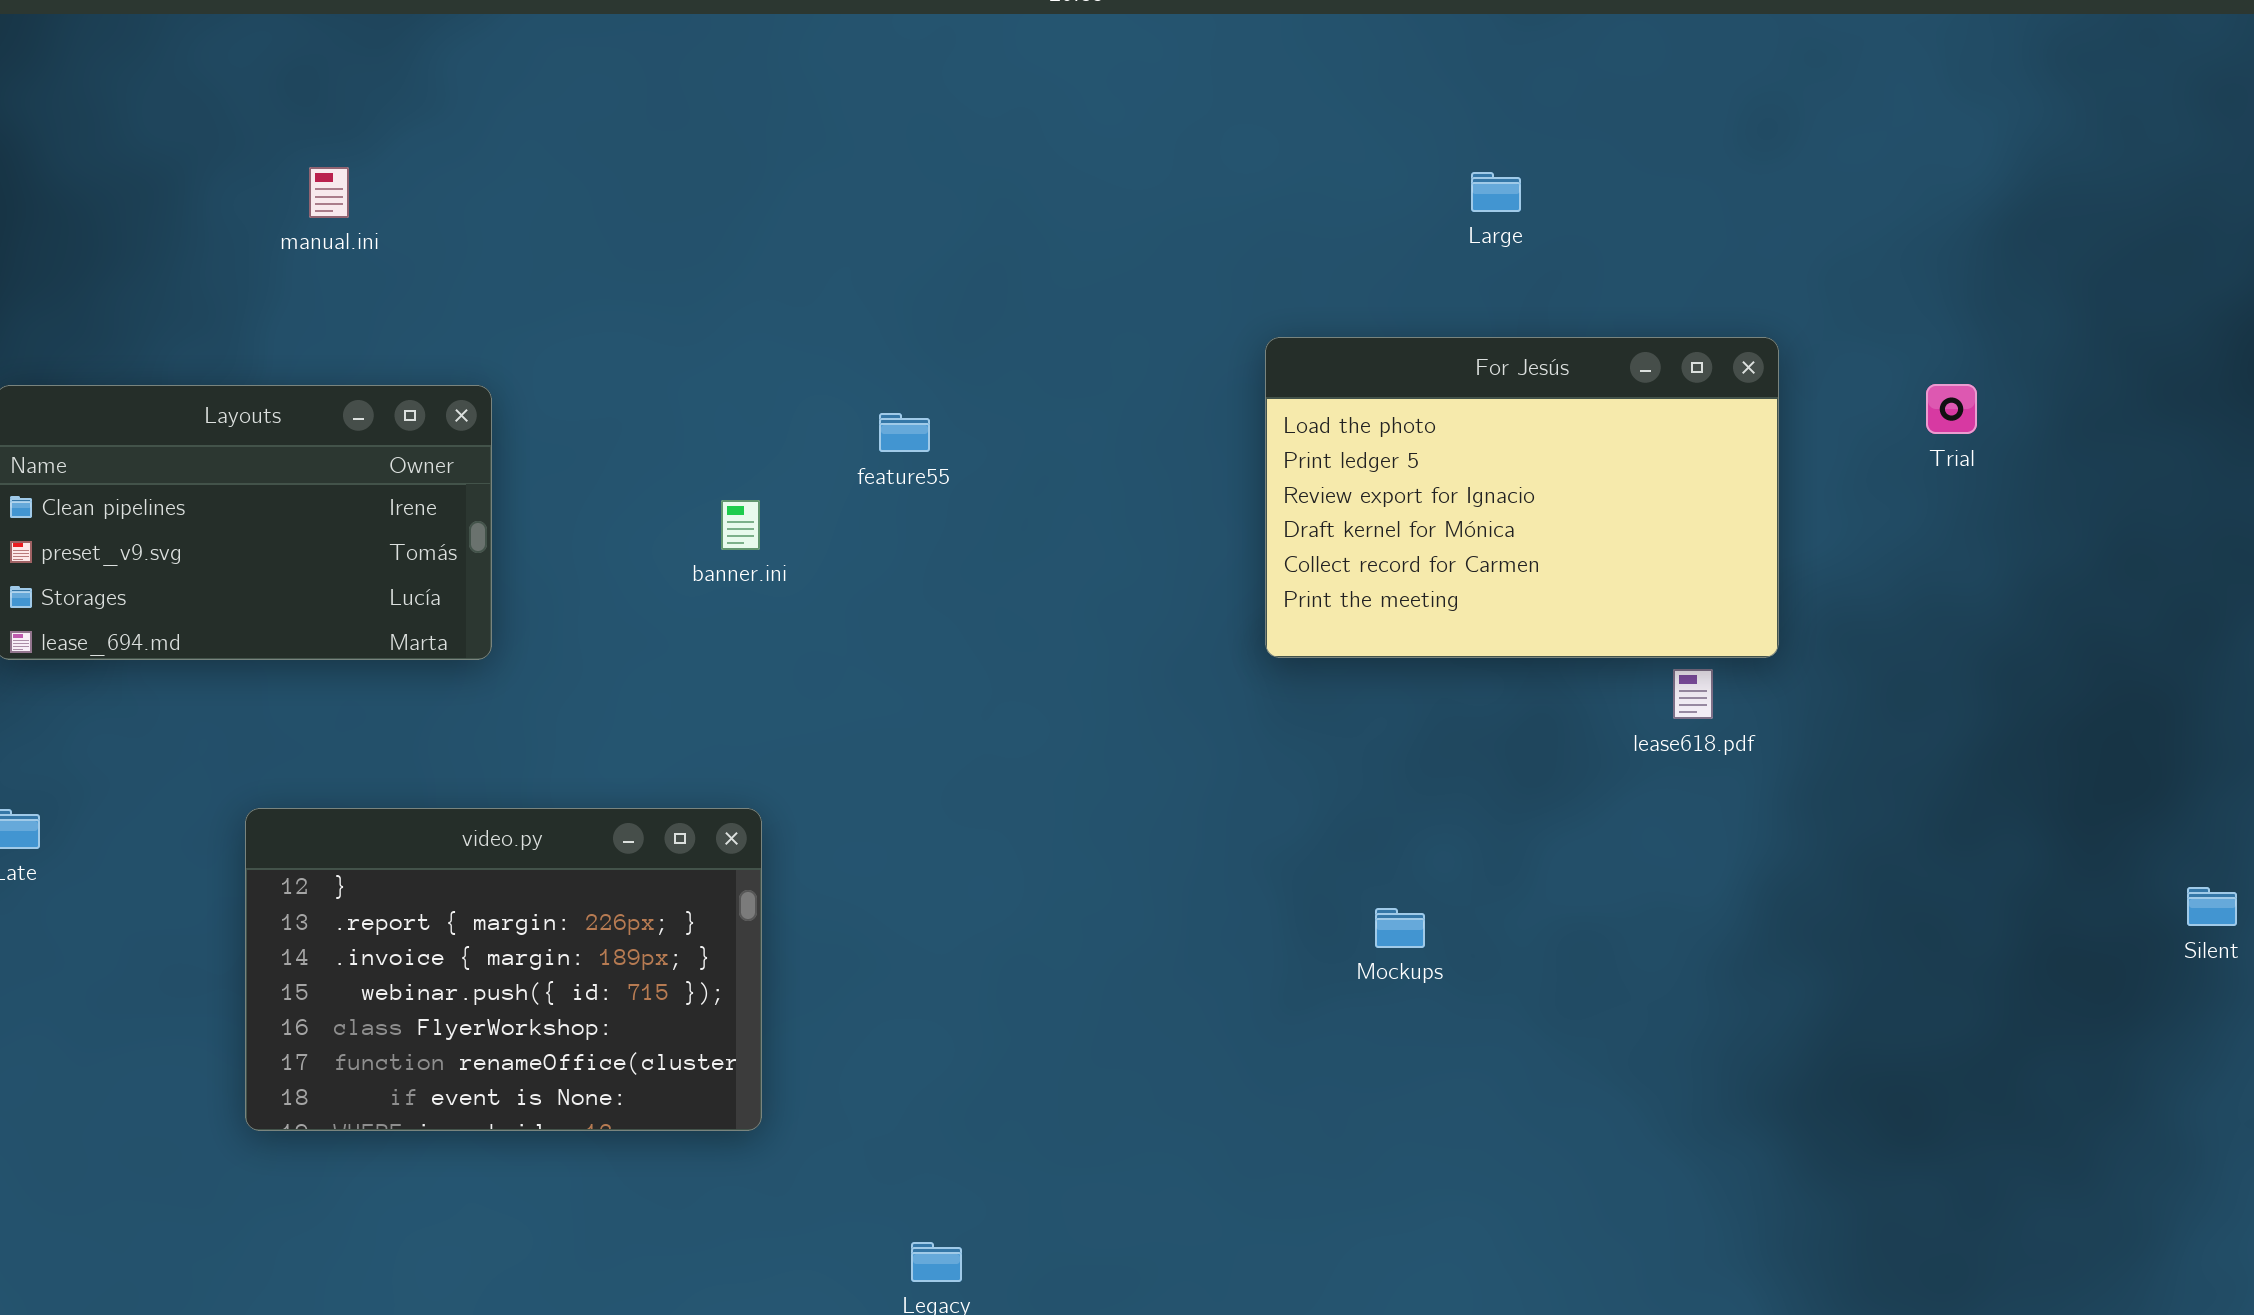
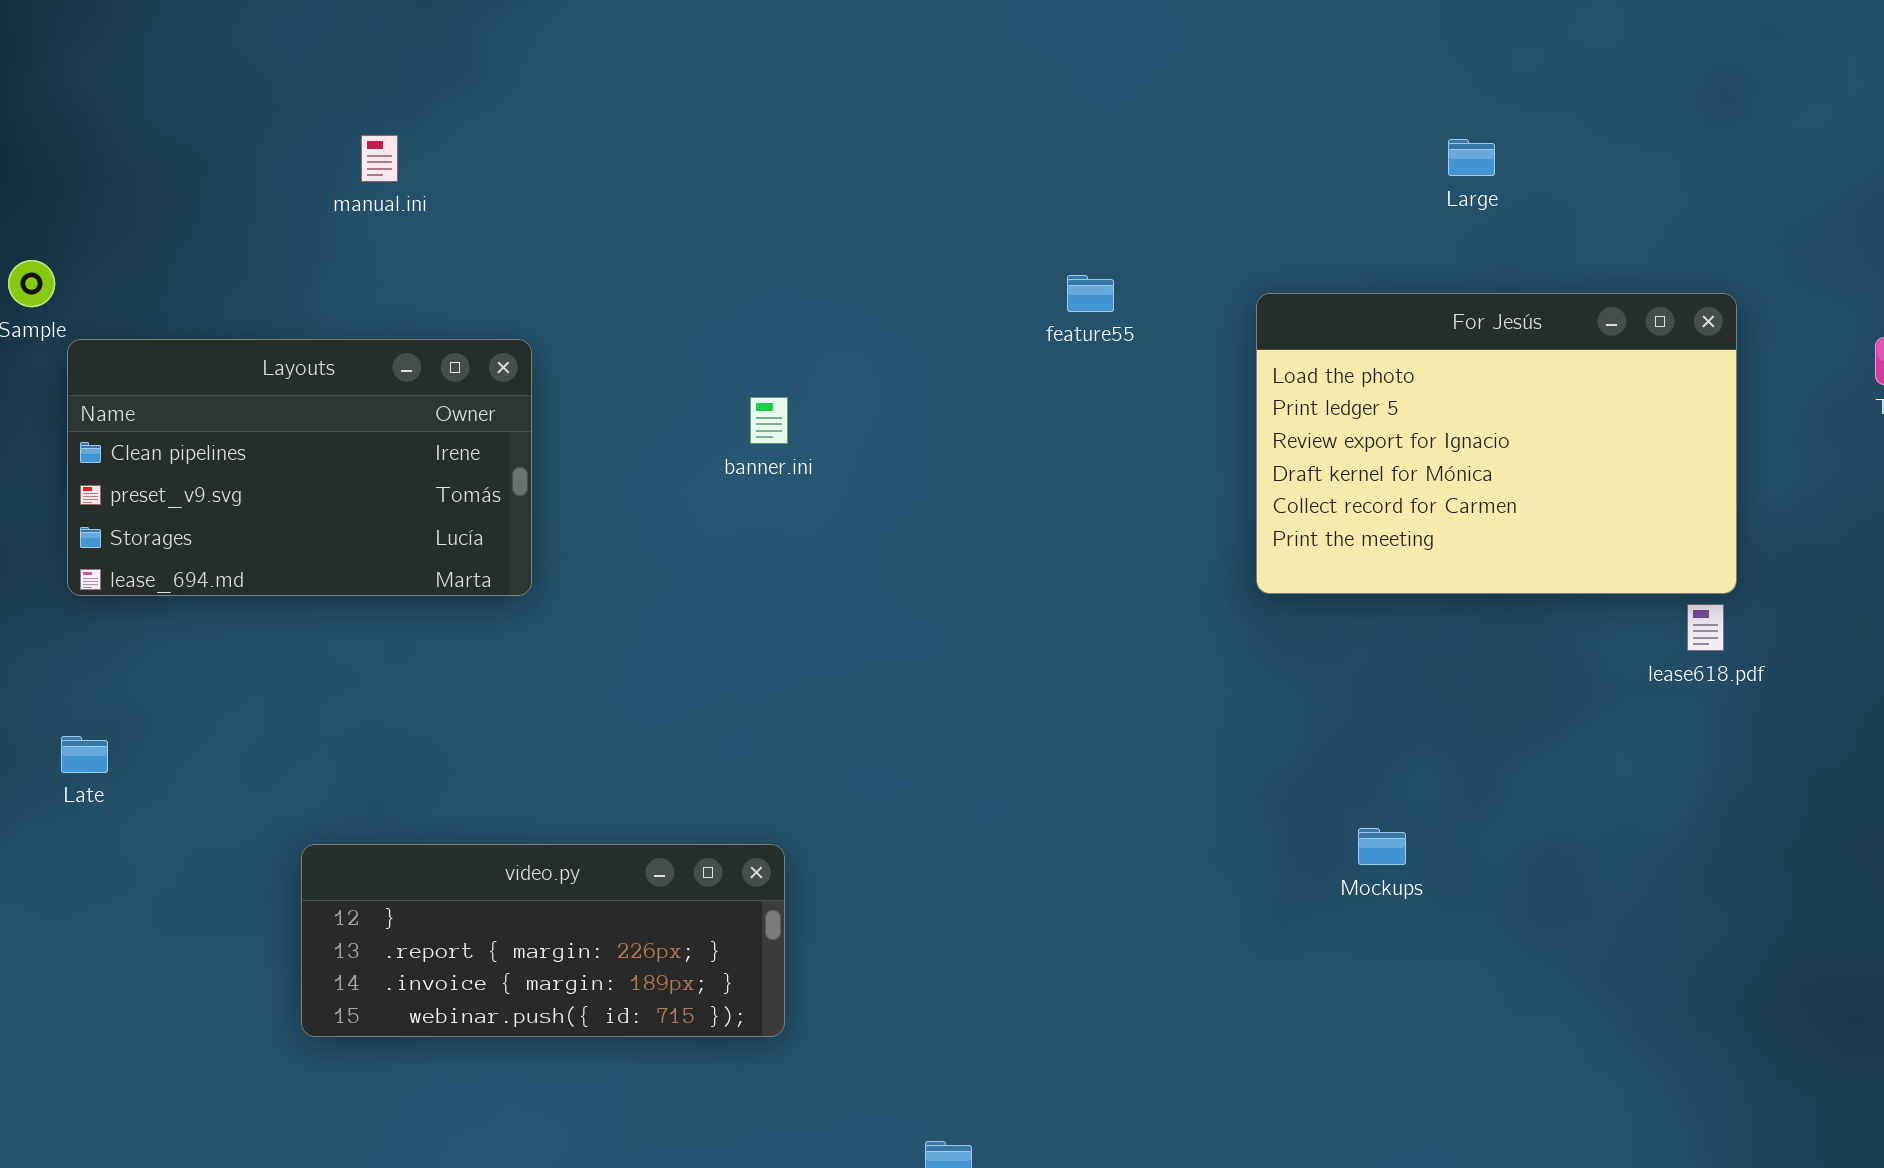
feature55: [879,413,930,452] -> [1067,275,1114,312], moved
banner.ini: [721,500,760,550] -> [750,397,788,444], moved
lease618.pdf: [1673,669,1713,719] -> [1687,604,1724,651], moved
video.py: [245,808,762,1131] -> [301,844,785,1037], resized

